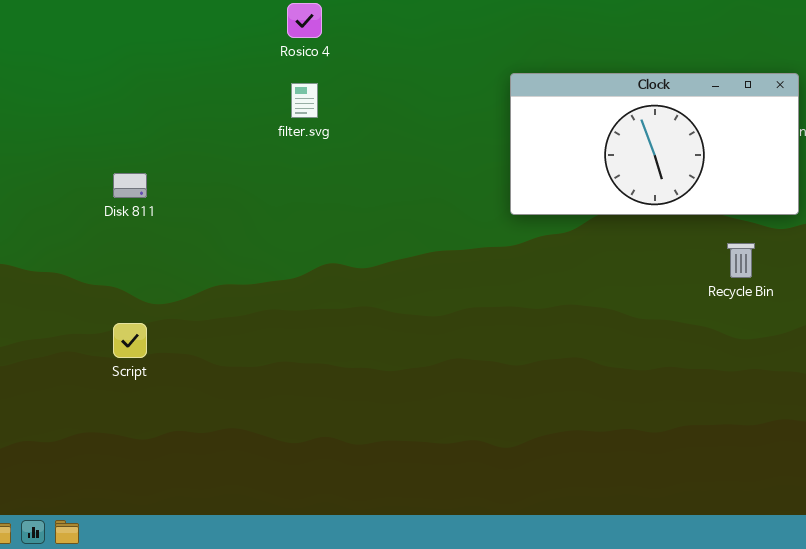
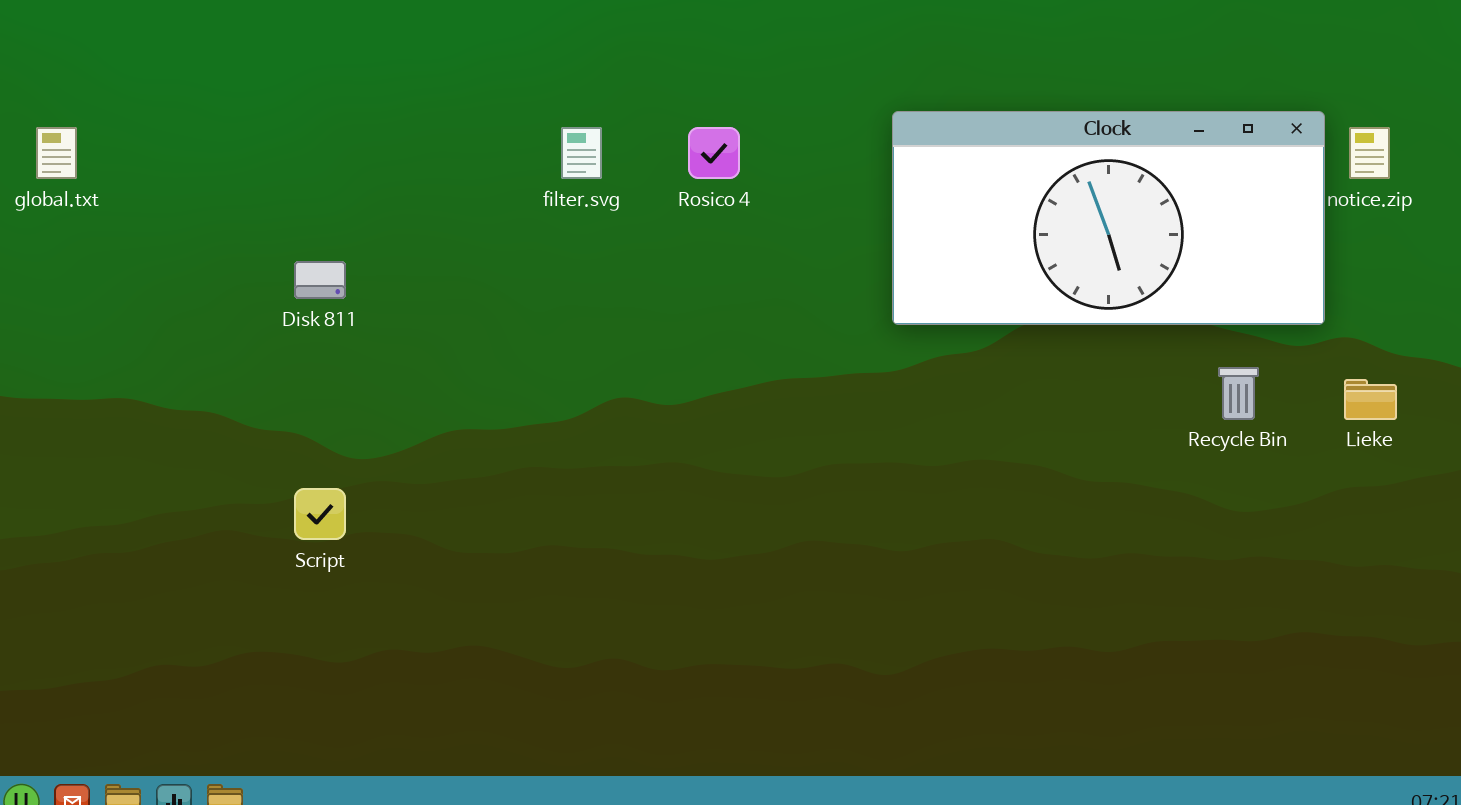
Rosico 4: [287,3,322,38] -> [688,127,740,179], moved

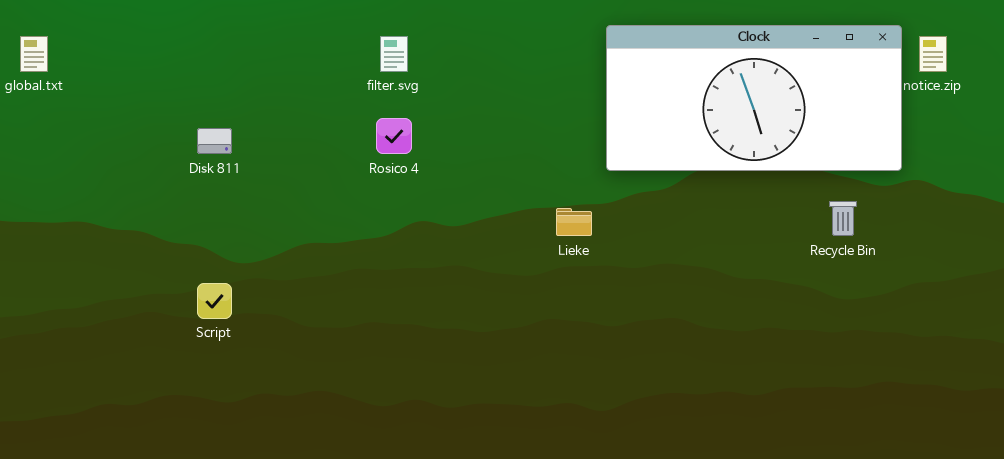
Rosico 4: [688,127,740,179] -> [376,118,412,154], moved
Lieke: [1344,379,1397,420] -> [556,208,592,236], moved

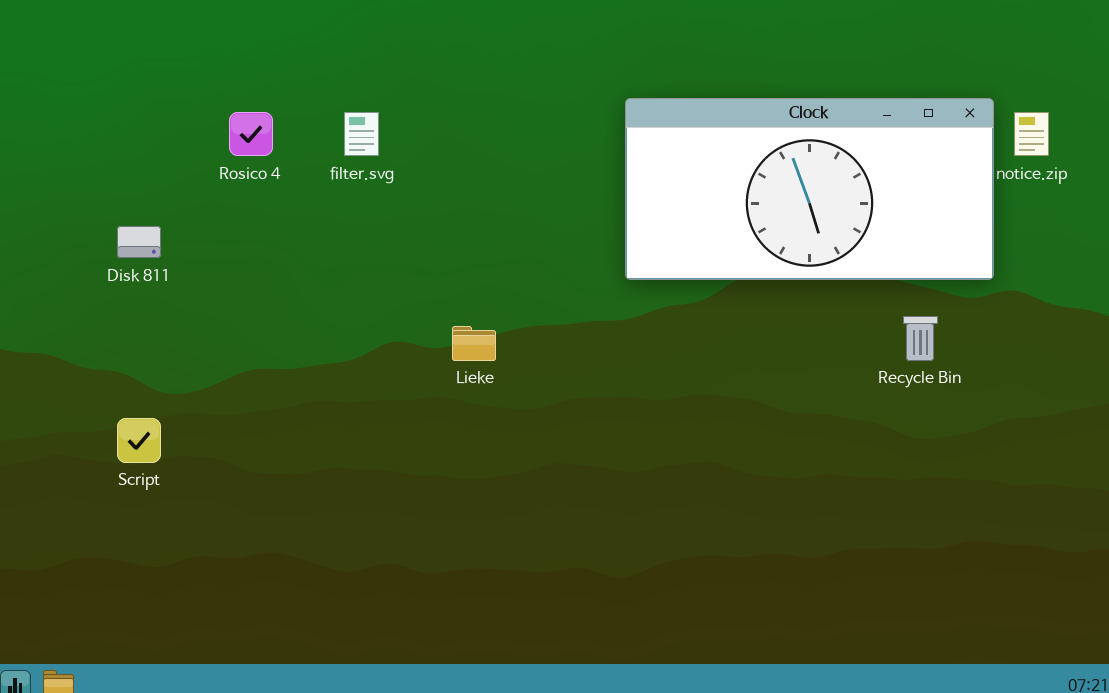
Rosico 4: [376,118,412,154] -> [229,112,273,156], moved
Lieke: [556,208,592,236] -> [452,326,496,361], moved

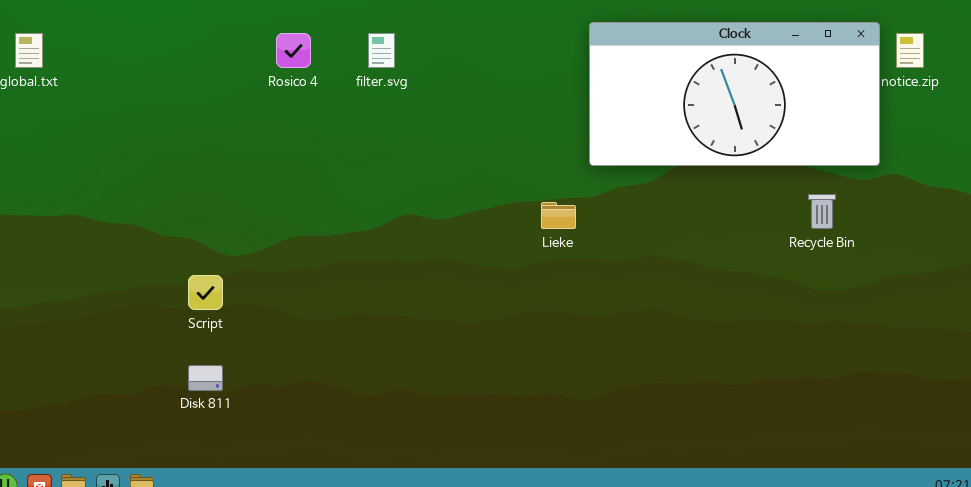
Disk 811: [117,226,161,258] -> [188,365,223,391], moved
Lieke: [452,326,496,361] -> [541,202,576,229], moved

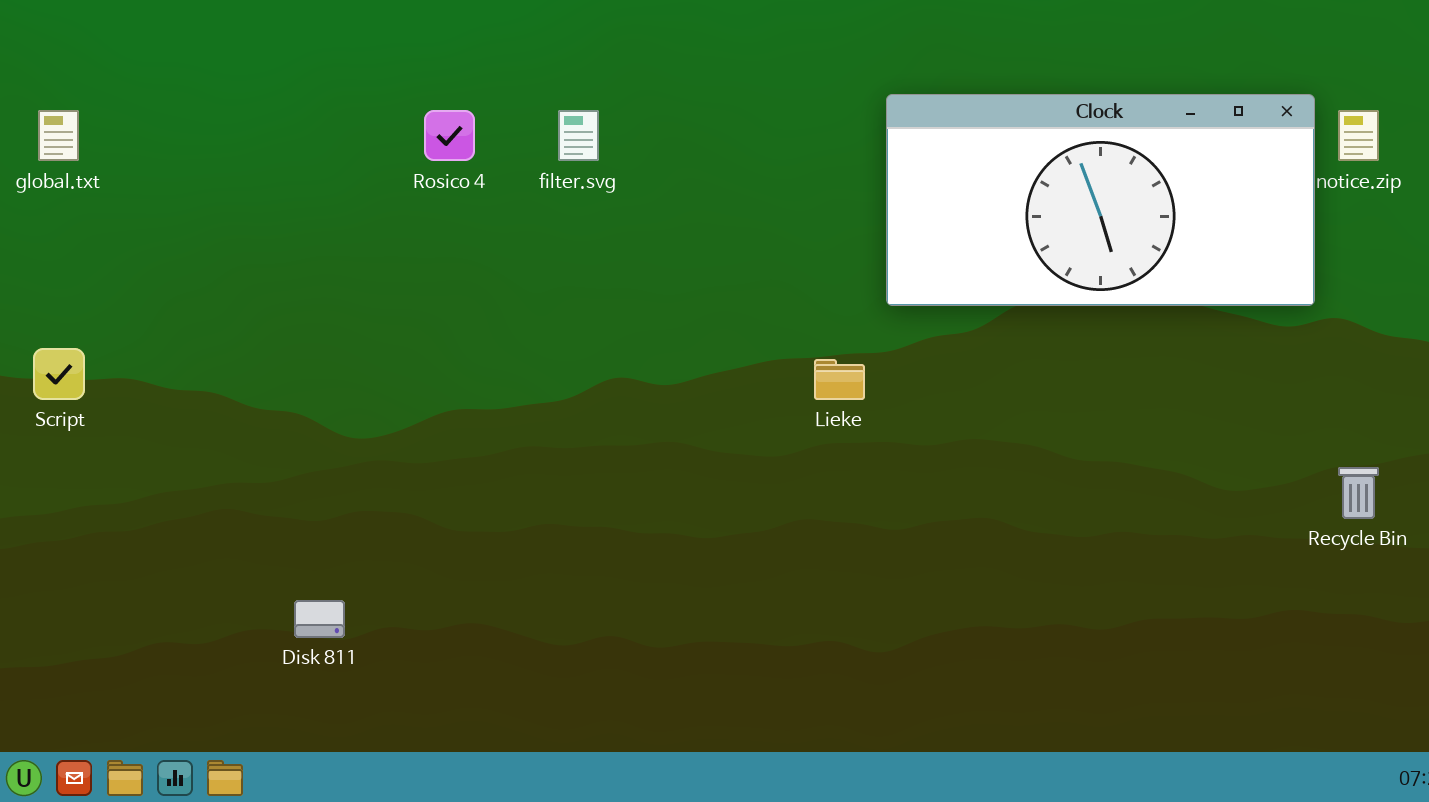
Recycle Bin: [808,194,836,229] -> [1338,467,1379,519], moved
Script: [188,275,223,310] -> [33,348,85,400], moved

